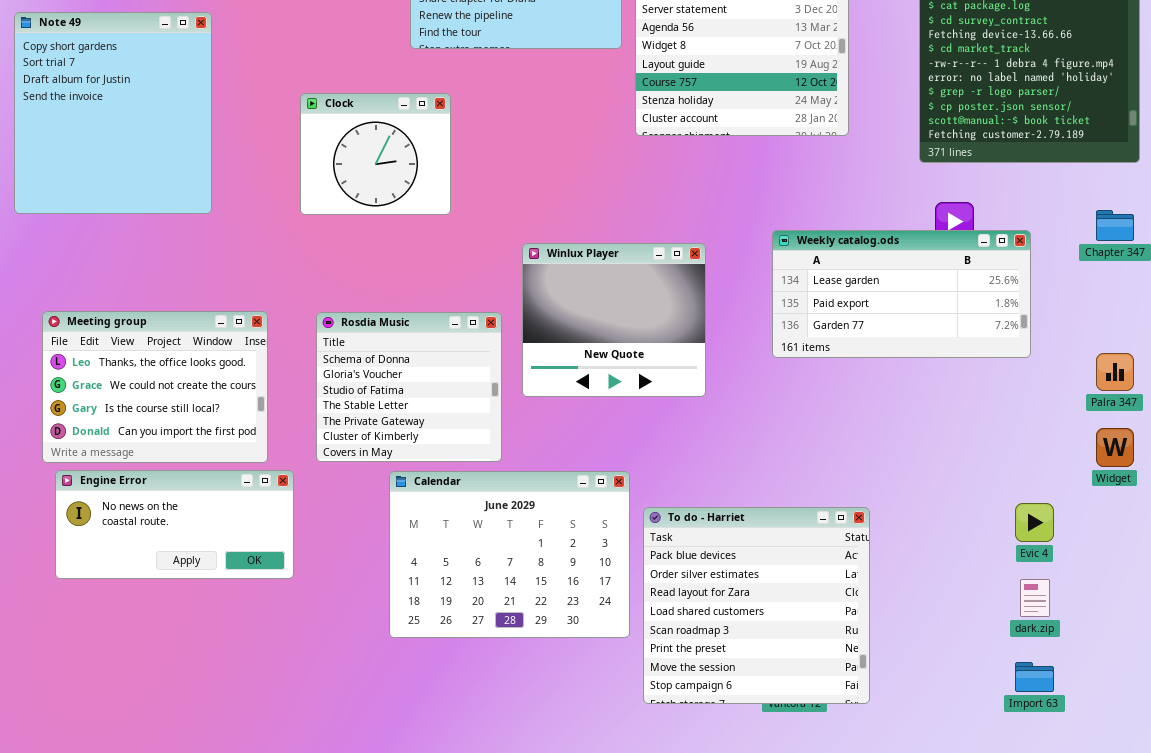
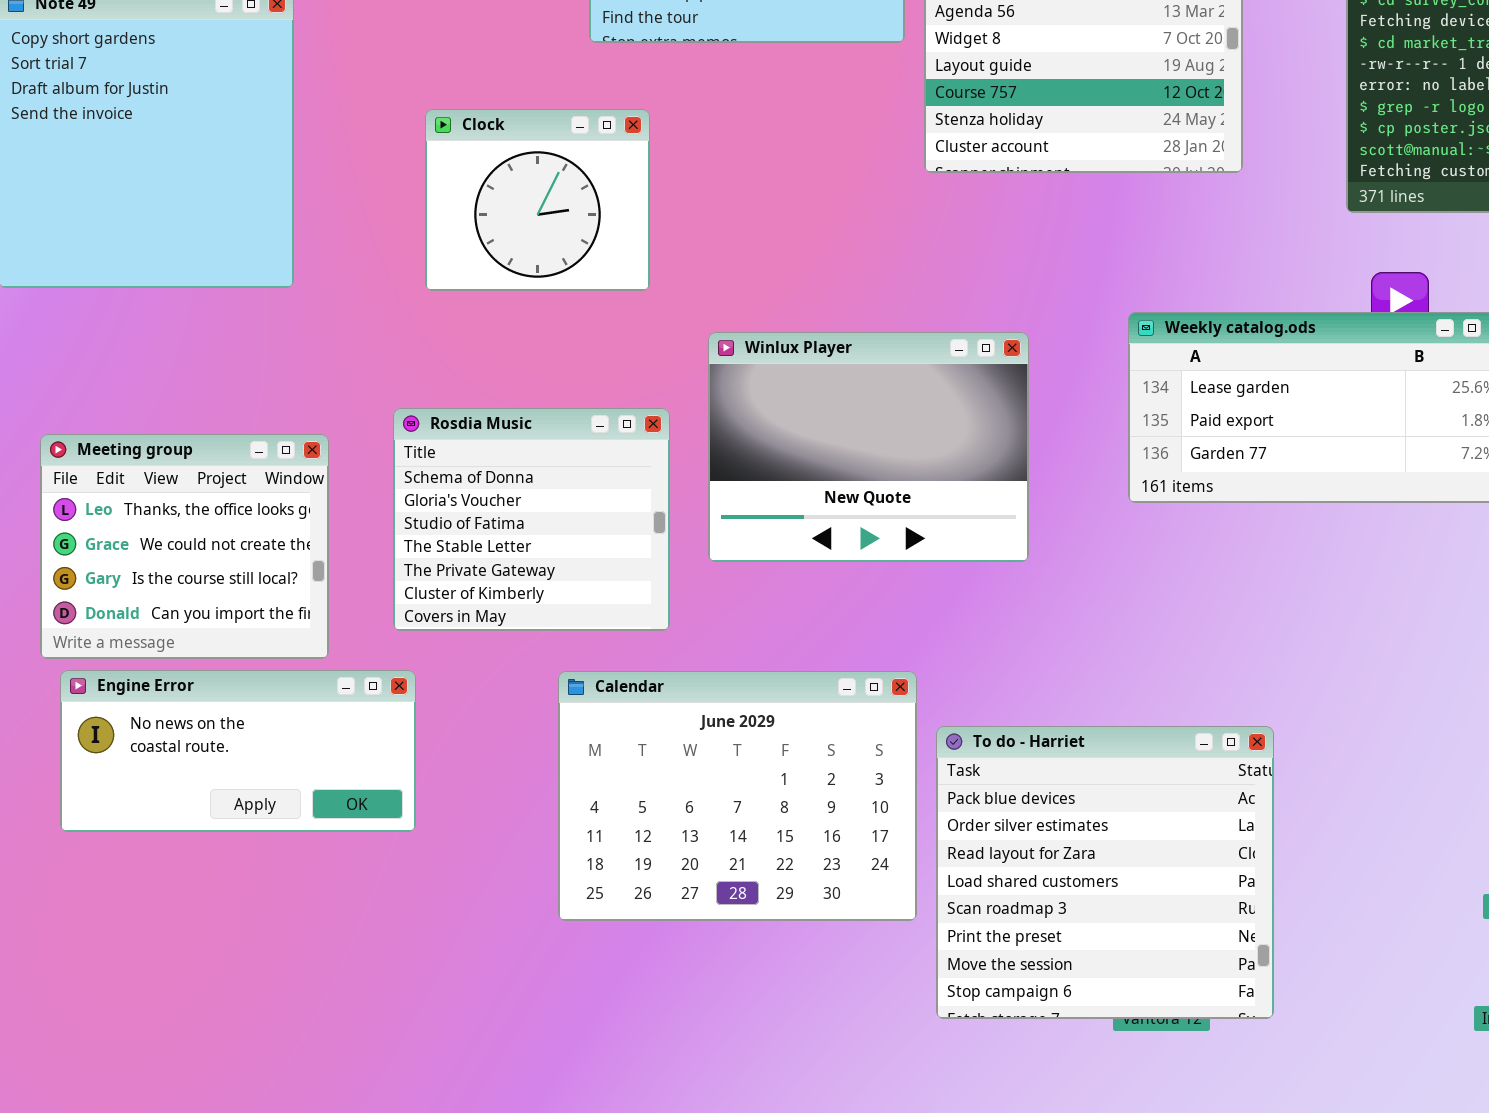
Winlux Player: [522,243,706,397] -> [708,332,1029,562], resized
Meeting group: [42,311,268,463] -> [40,434,329,659], resized
Rosdia Music: [316,312,502,462] -> [393,408,670,631], moved

